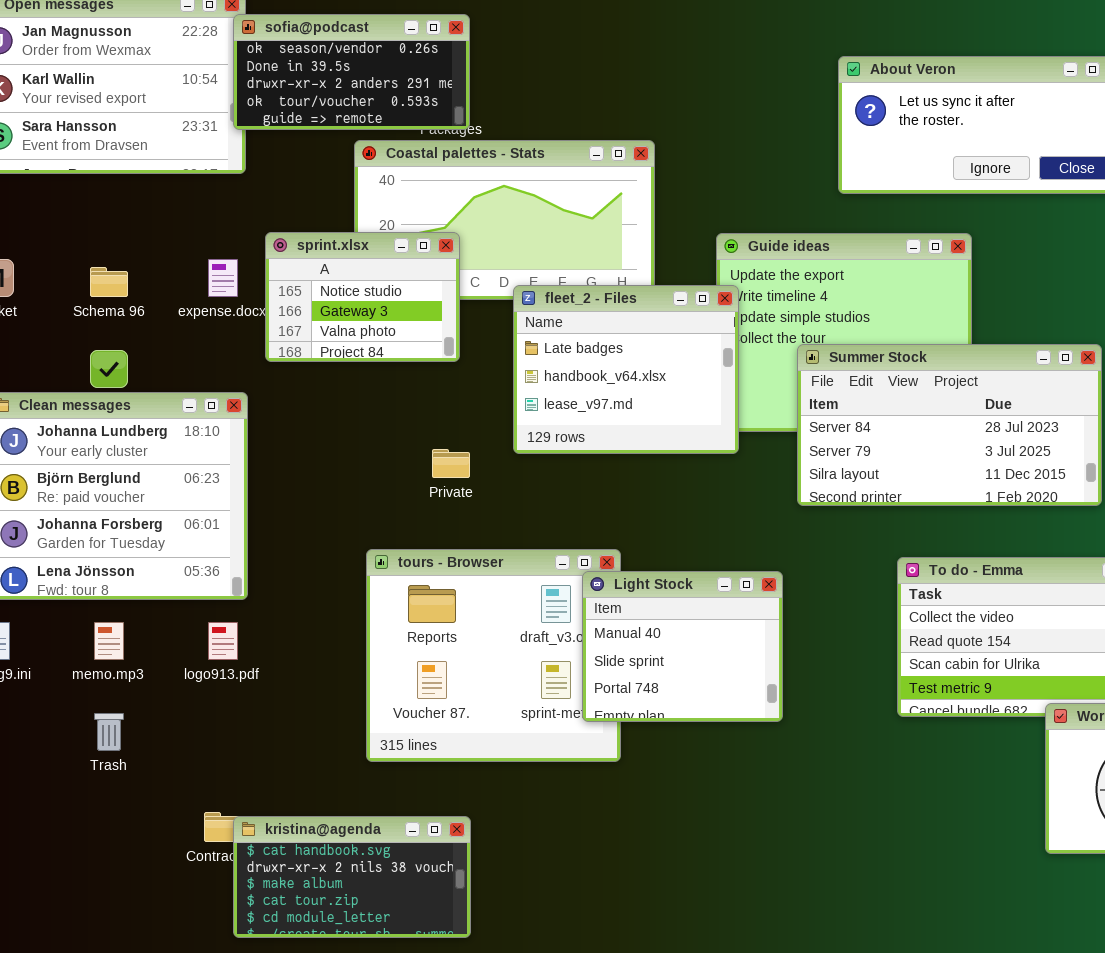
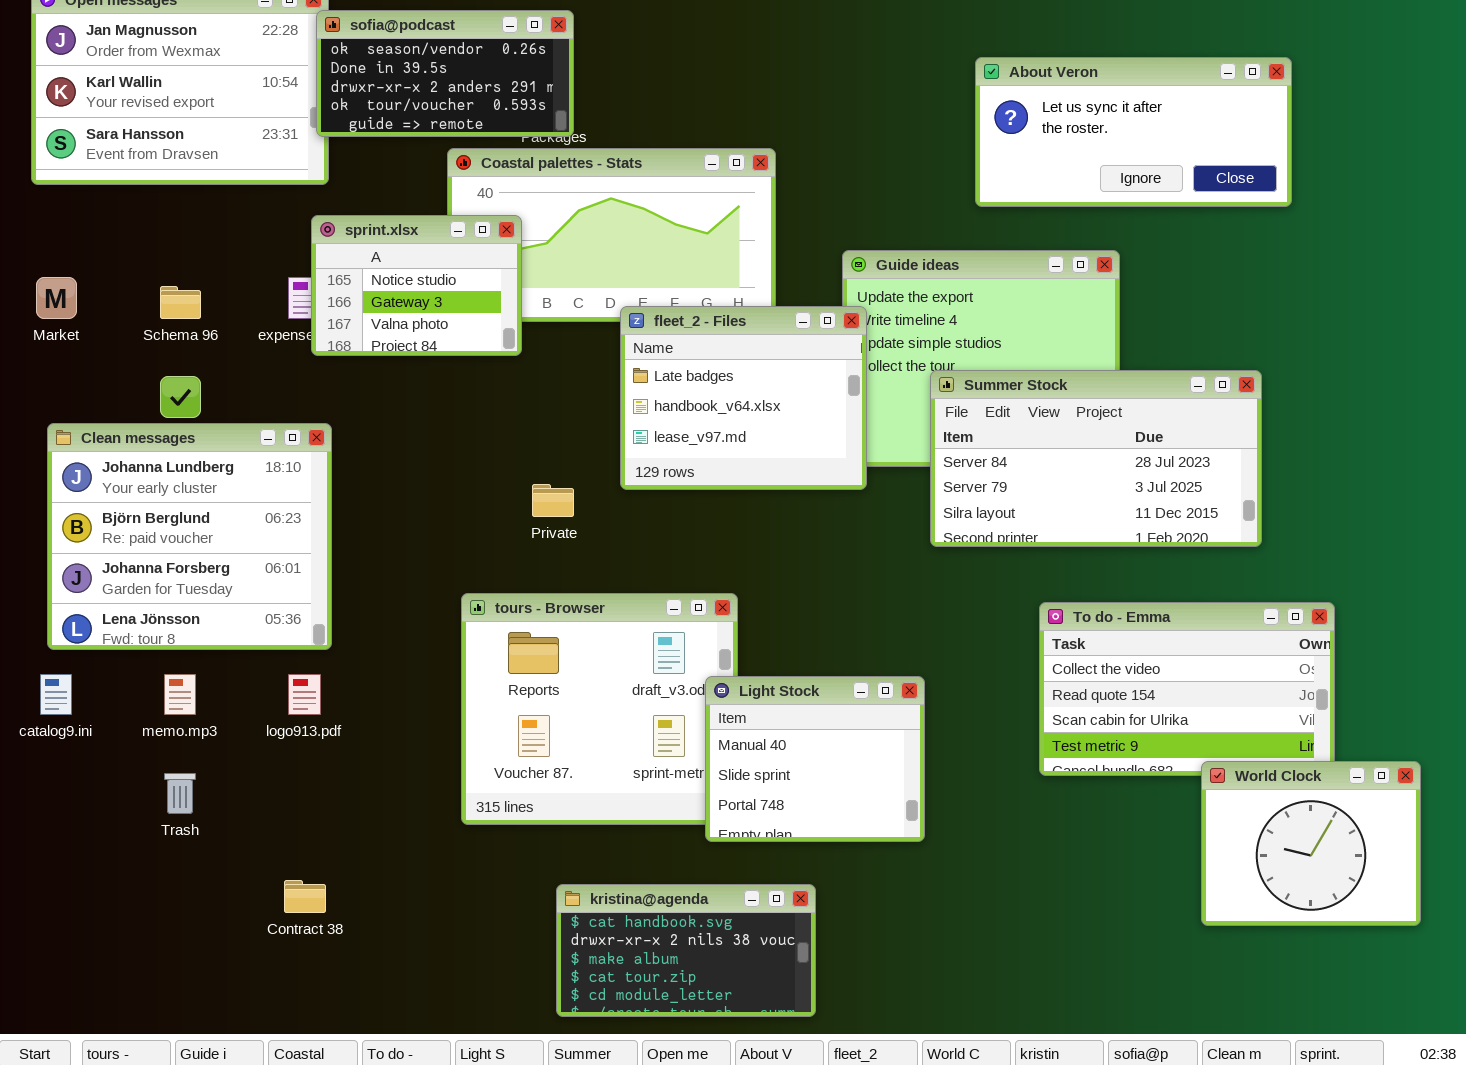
sprint.xlsx: [265,232,460,362] -> [311,215,522,356], moved
Light Stock: [582,571,783,722] -> [705,676,925,842], moved
kristina@agenda: [233,816,471,938] -> [556,884,816,1017], moved

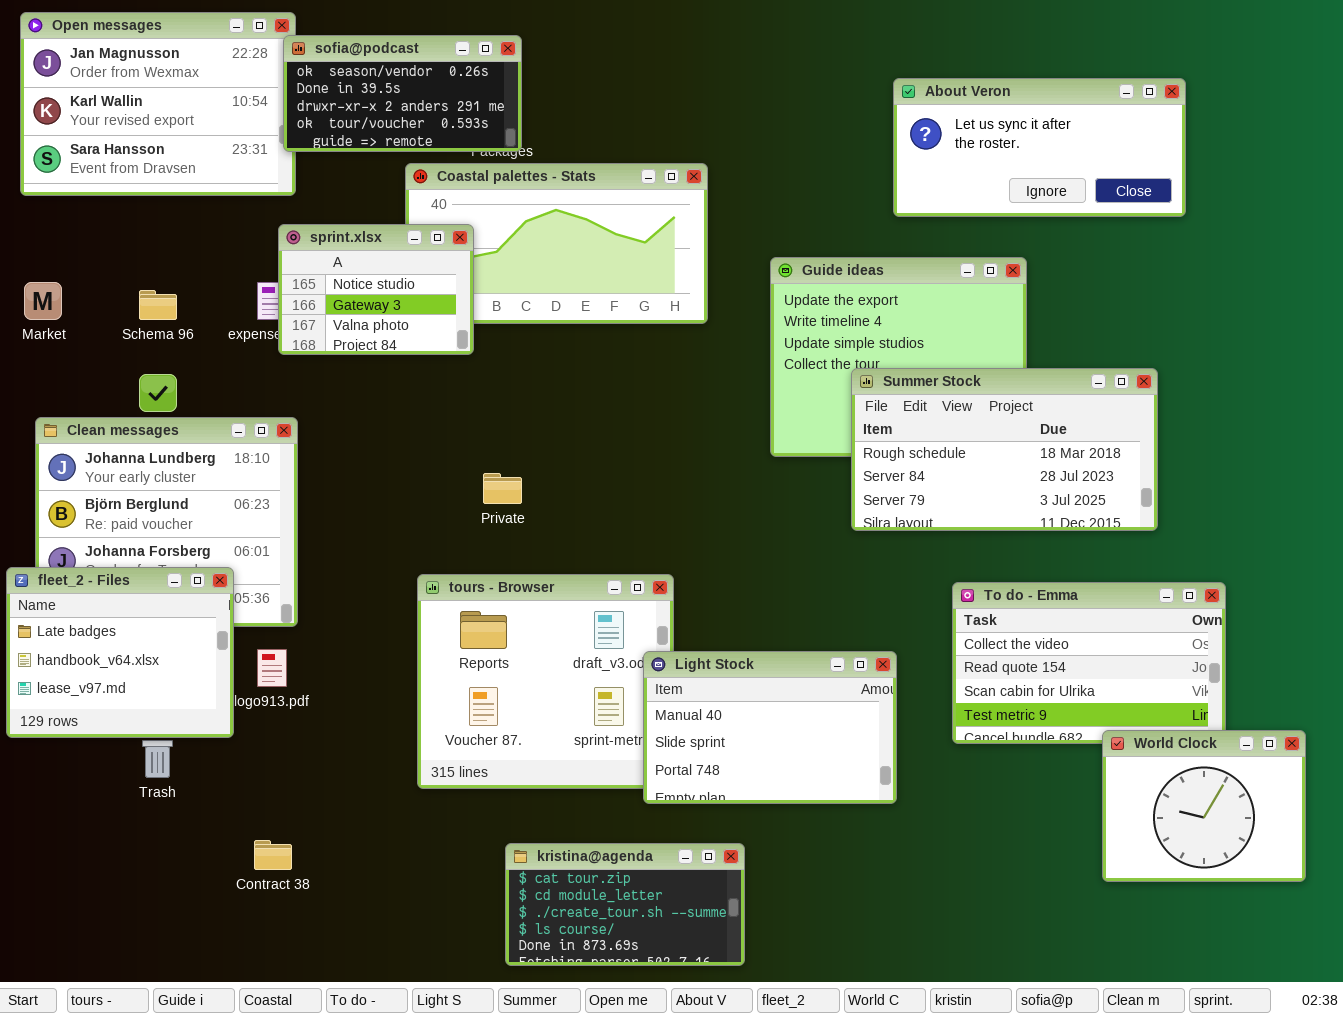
fleet_2 - Files: [620,306,867,490] -> [6,567,234,738], moved
Summer Stock: [930,370,1262,547] -> [851,368,1158,531], scrolled up 1 row
Light Stock: [705,676,925,842] -> [643,651,897,804], resized
kristina@agenda: [556,884,816,1017] -> [505,843,745,966], scrolled down 3 rows

